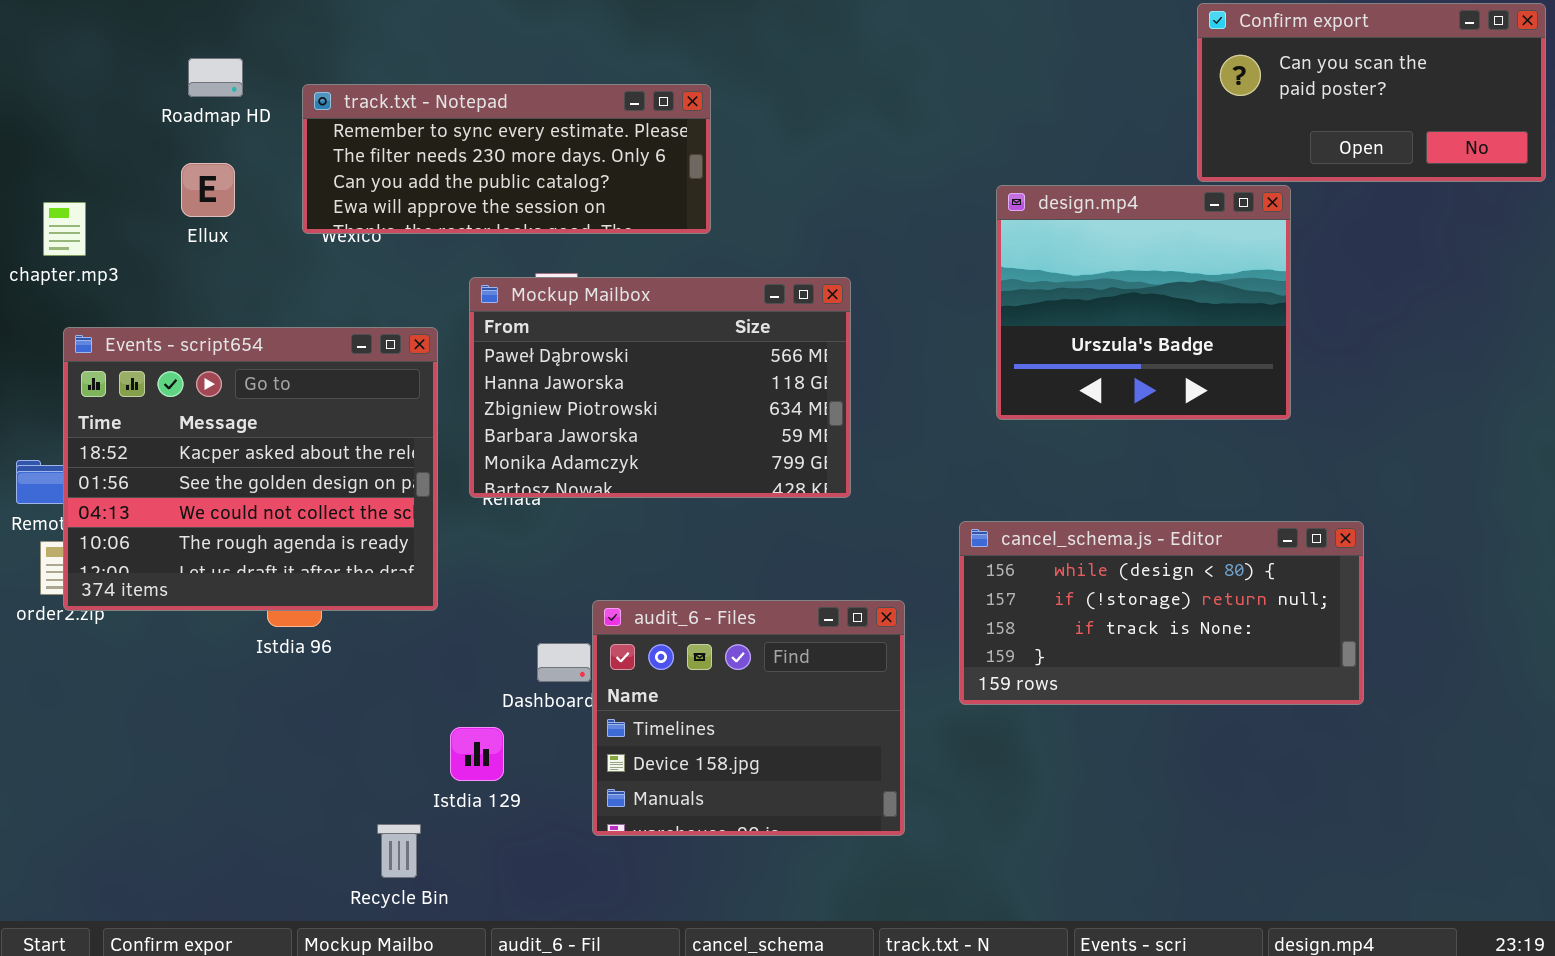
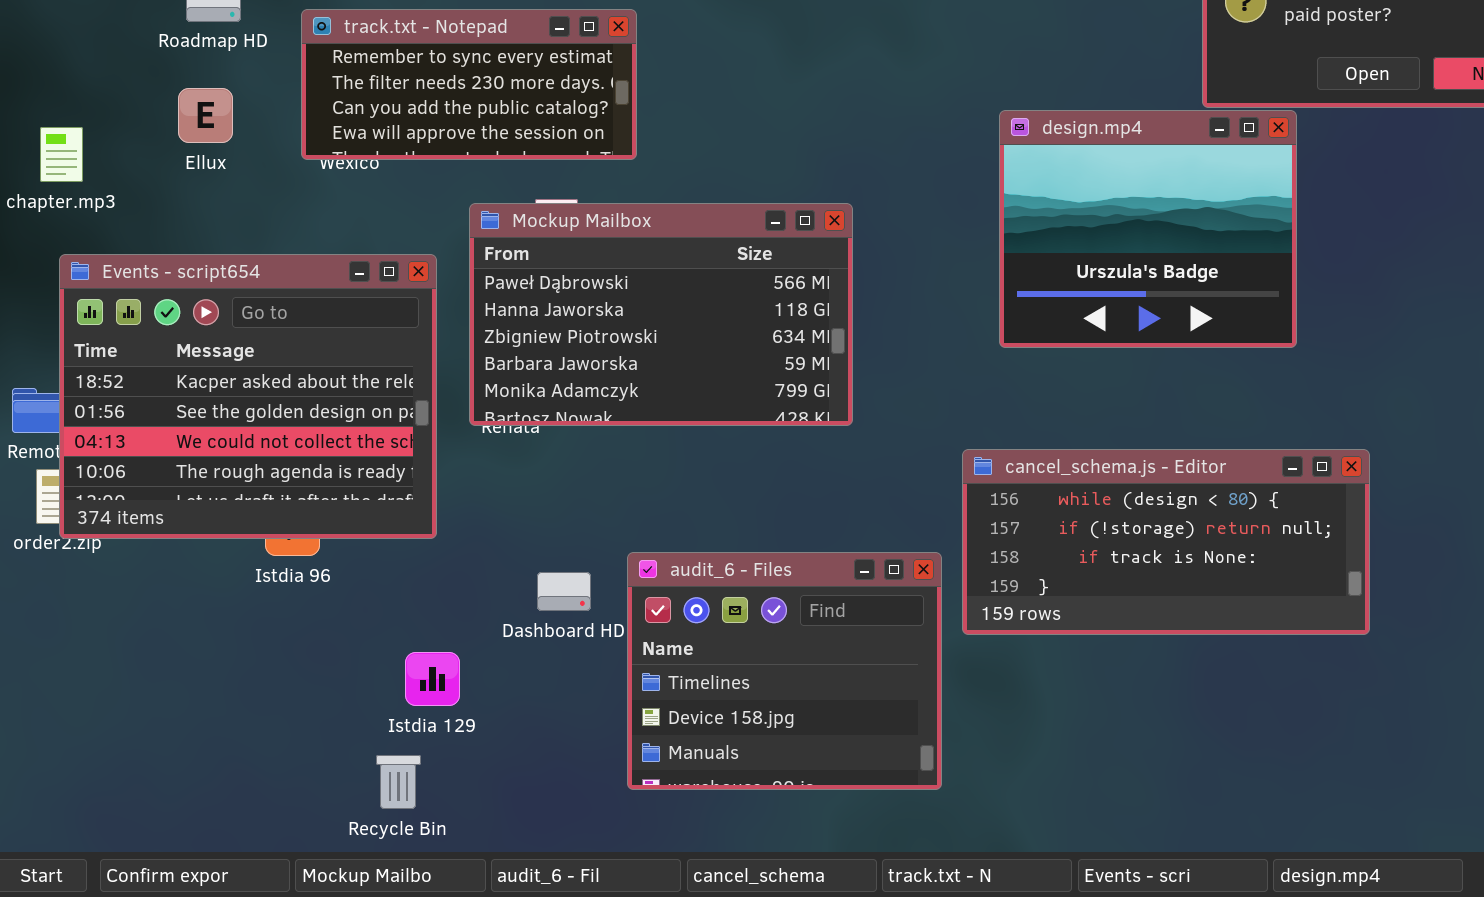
track.txt - Notepad: [302,84,711,234] -> [301,9,637,160], resized
audit_6 - Files: [592,600,905,836] -> [627,552,942,790], moved
Istdia 129: [450,727,504,781] -> [405,652,460,706], moved

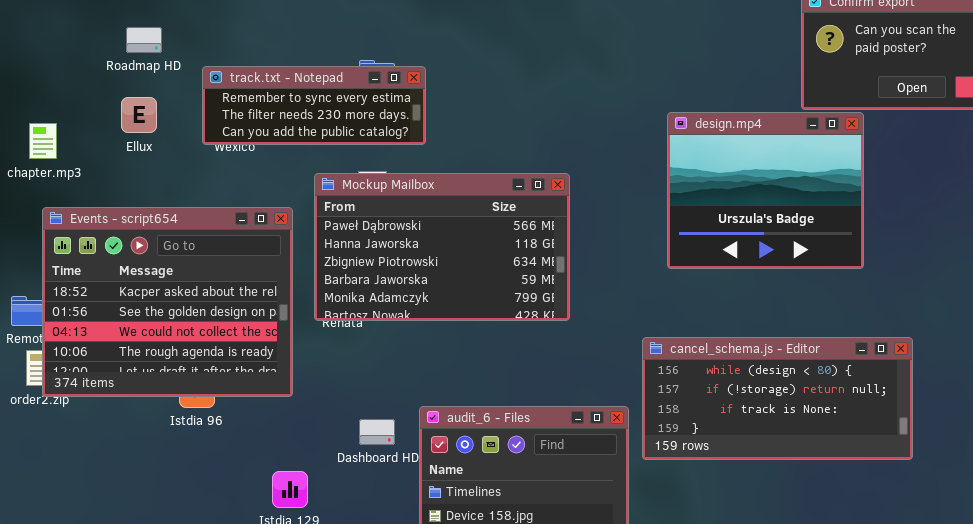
track.txt - Notepad: [301,9,637,160] -> [202,66,426,145], resized

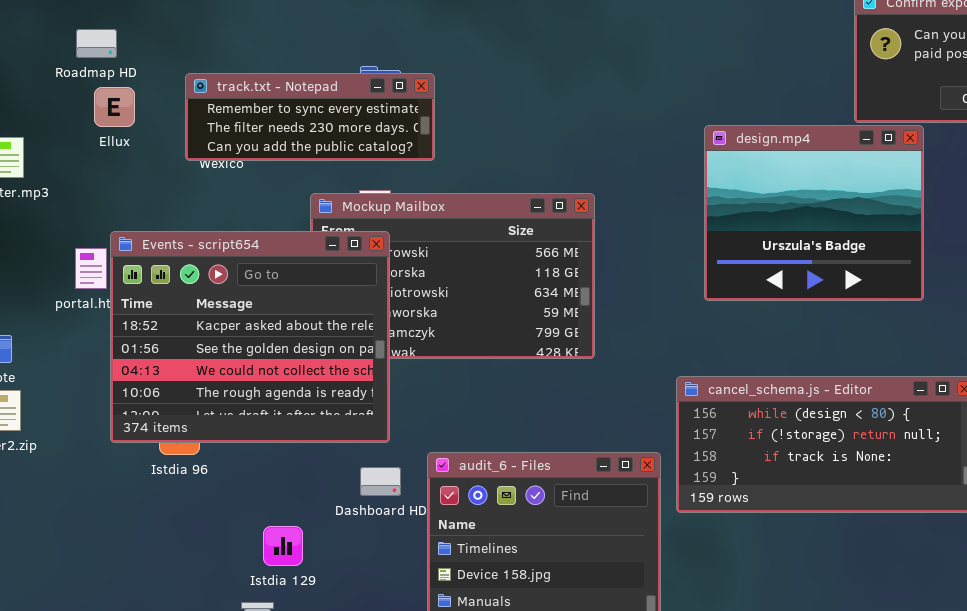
Roadmap HD: [126,27,162,53] -> [76,29,117,58], moved
Ellux: [121,97,157,133] -> [94,87,135,127], moved
Events - script654: [42,207,293,397] -> [110,231,390,443], moved

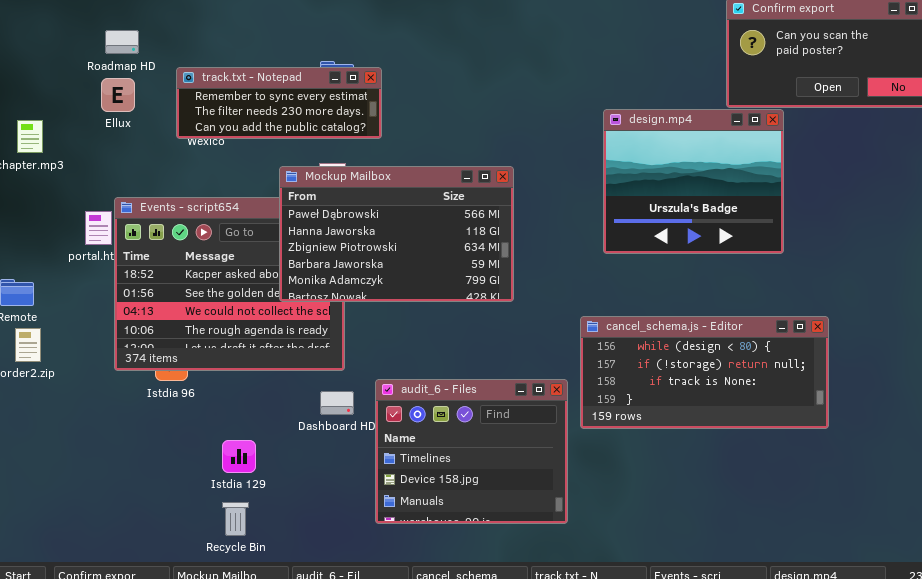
Roadmap HD: [76,29,117,58] -> [105,30,139,54], moved
Mockup Mailbox: [310,193,595,359] -> [279,166,514,302], raised
Istdia 129: [263,526,303,566] -> [222,440,256,473], moved

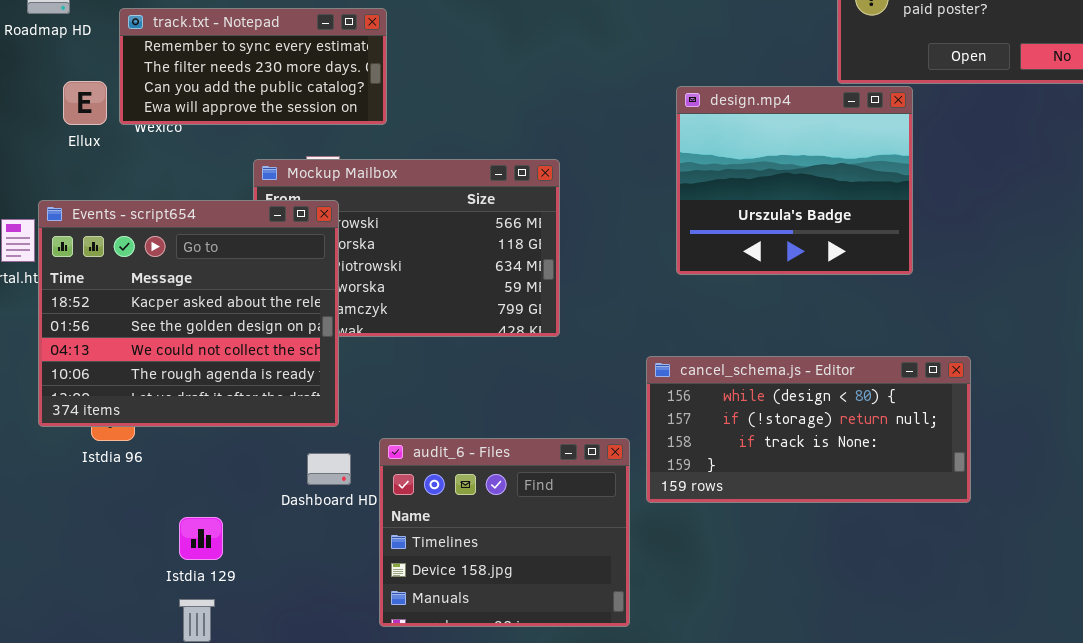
track.txt - Notepad: [176,67,382,139] -> [119,8,387,125], resized
Ellux: [101,78,135,112] -> [63,81,107,125], moved
Events - script654: [114,197,345,371] -> [38,200,339,427], raised

